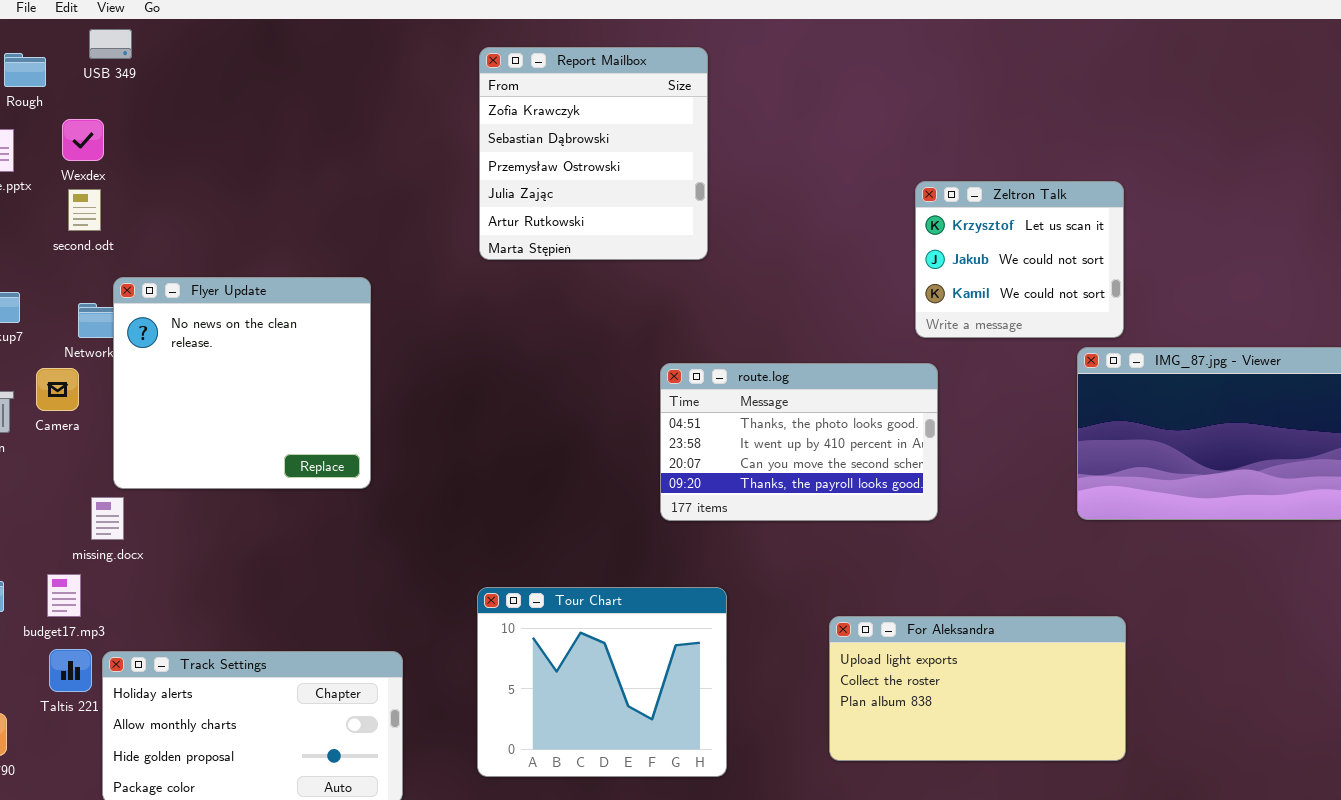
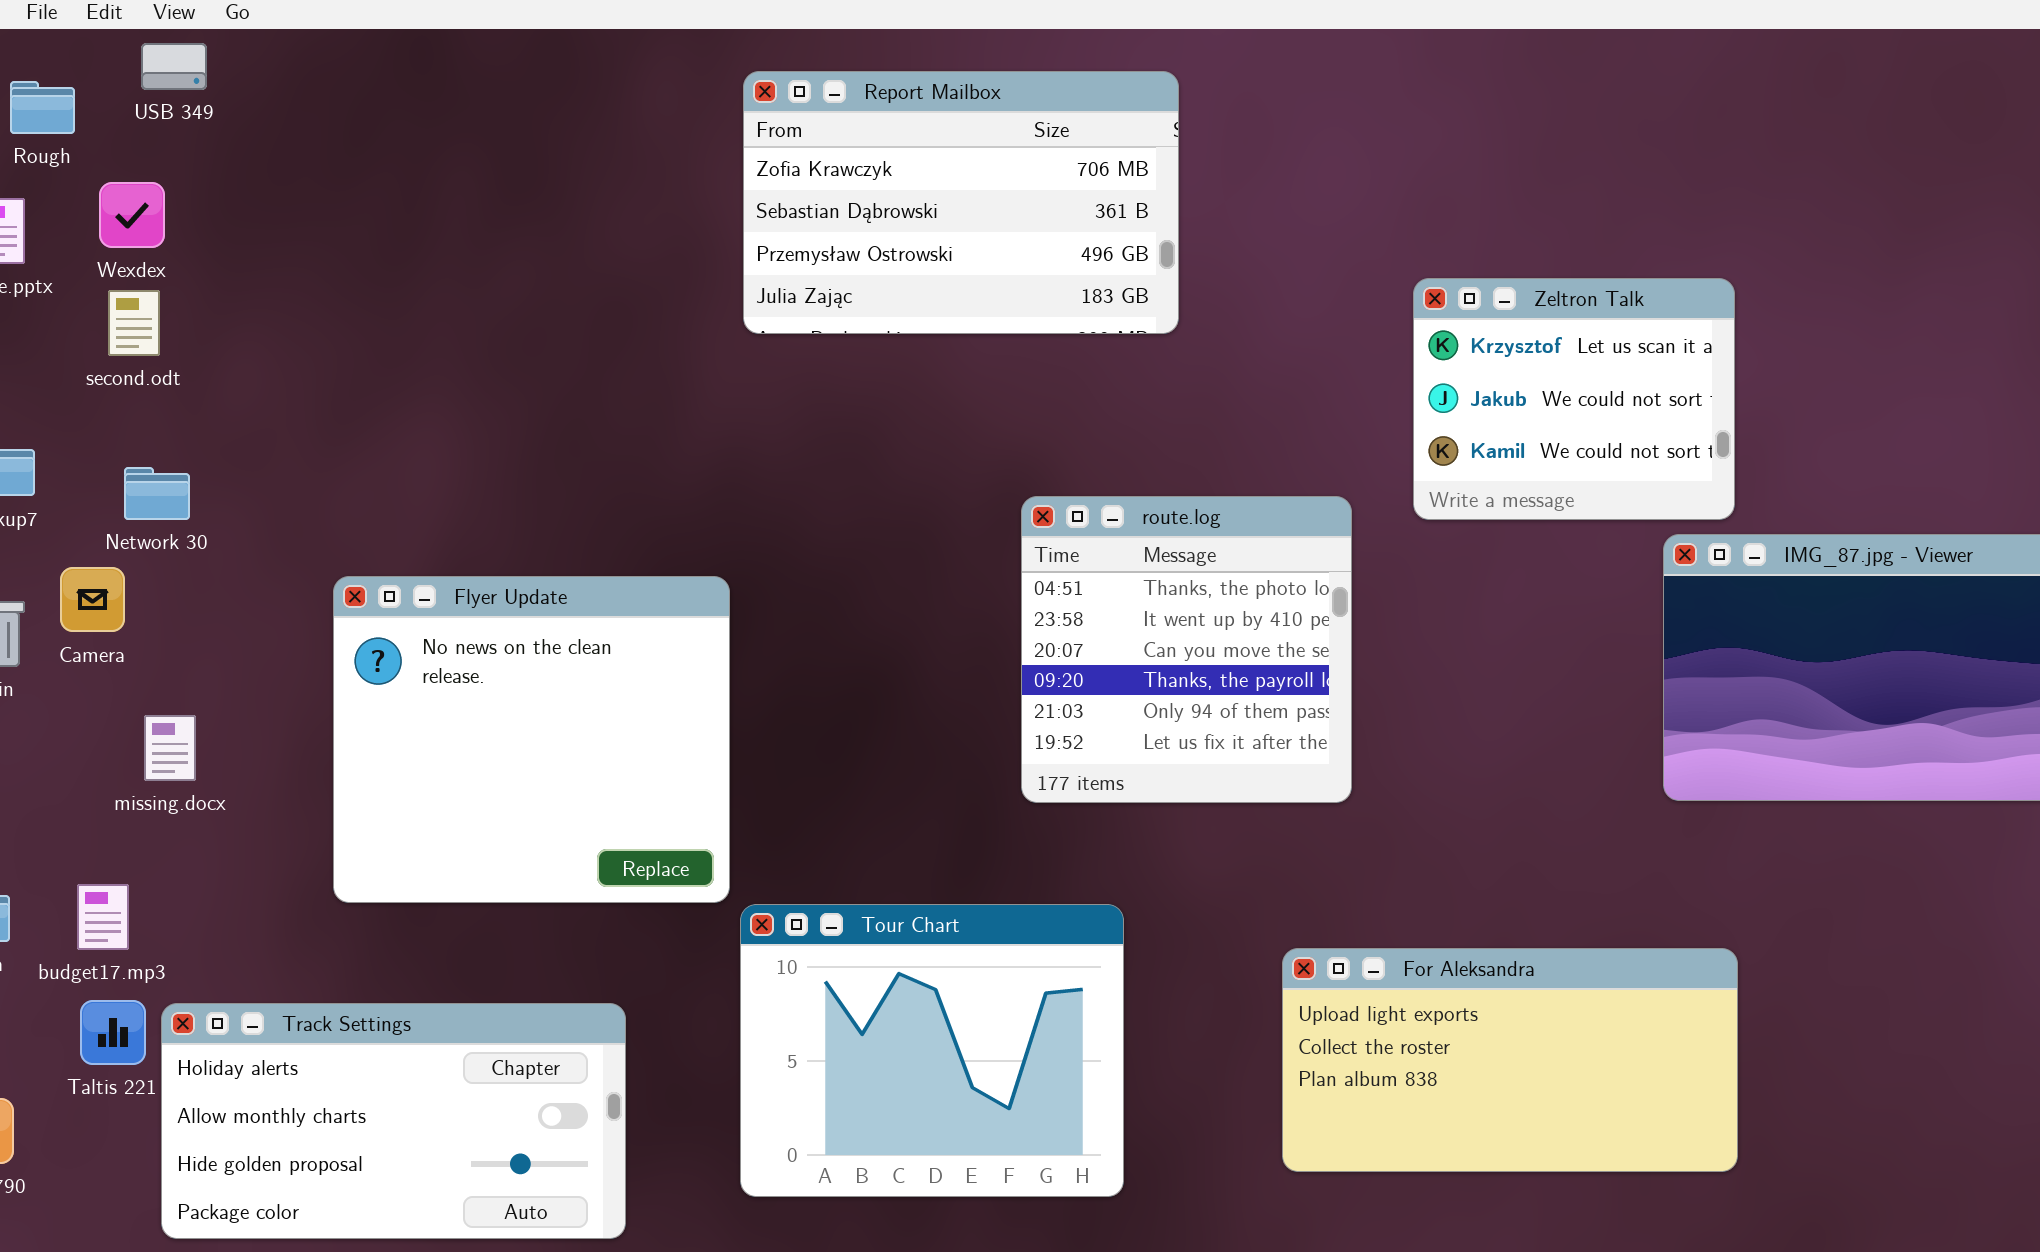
Report Mailbox: [479,47,708,260] -> [743,71,1179,334], resized
Flyer Update: [113,277,371,489] -> [333,576,730,903], moved
route.log: [660,363,938,521] -> [1021,496,1352,803], resized
missing.docx: [91,497,124,540] -> [144,715,196,781], moved

